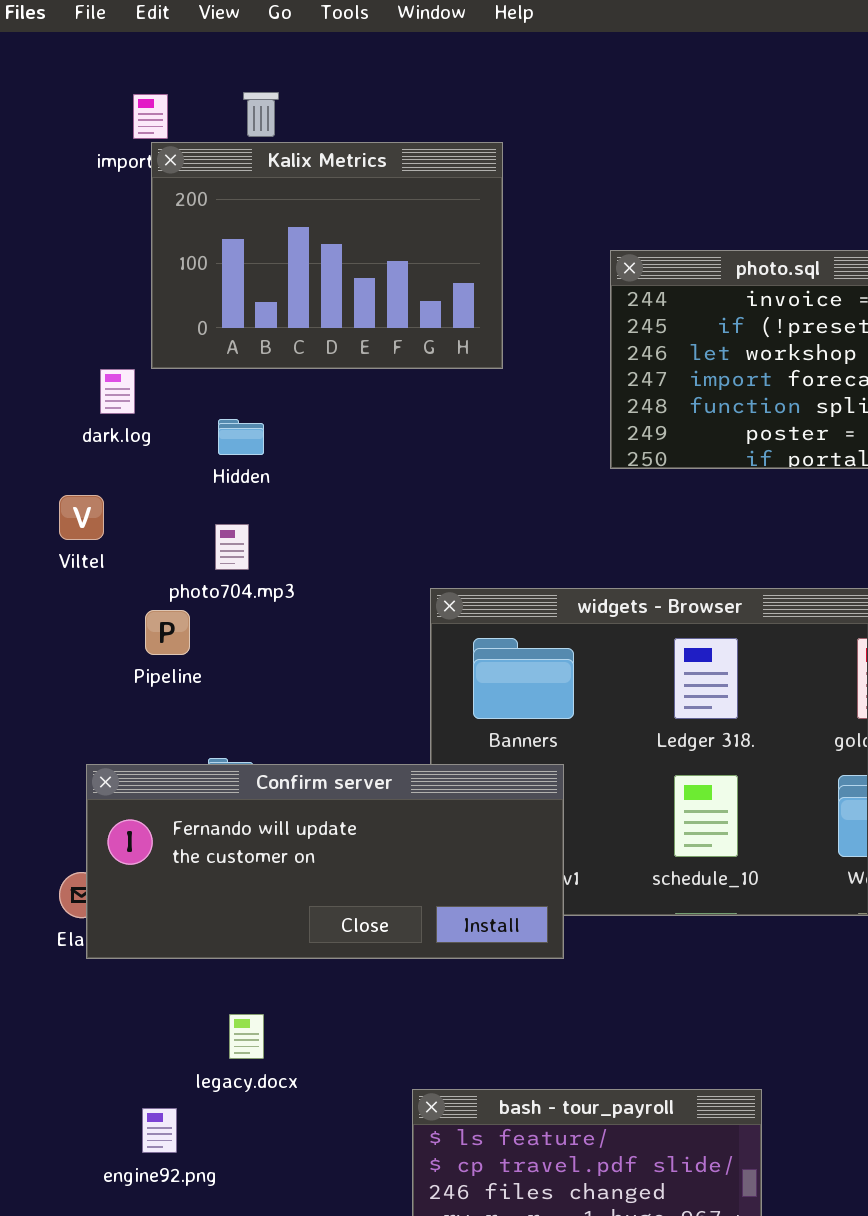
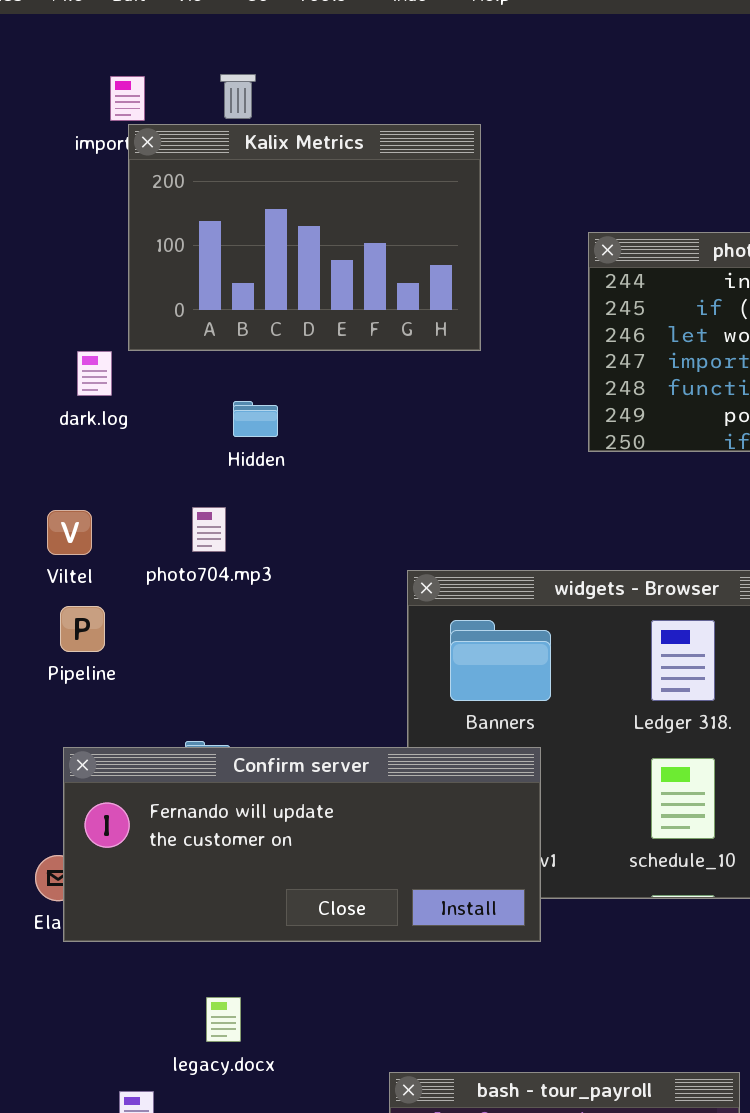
Hidden: [218,419,264,455] -> [233,401,278,437], moved
Viltel: [59,495,104,540] -> [47,510,92,555], moved
Pipeline: [145,610,190,655] -> [60,606,105,652], moved

